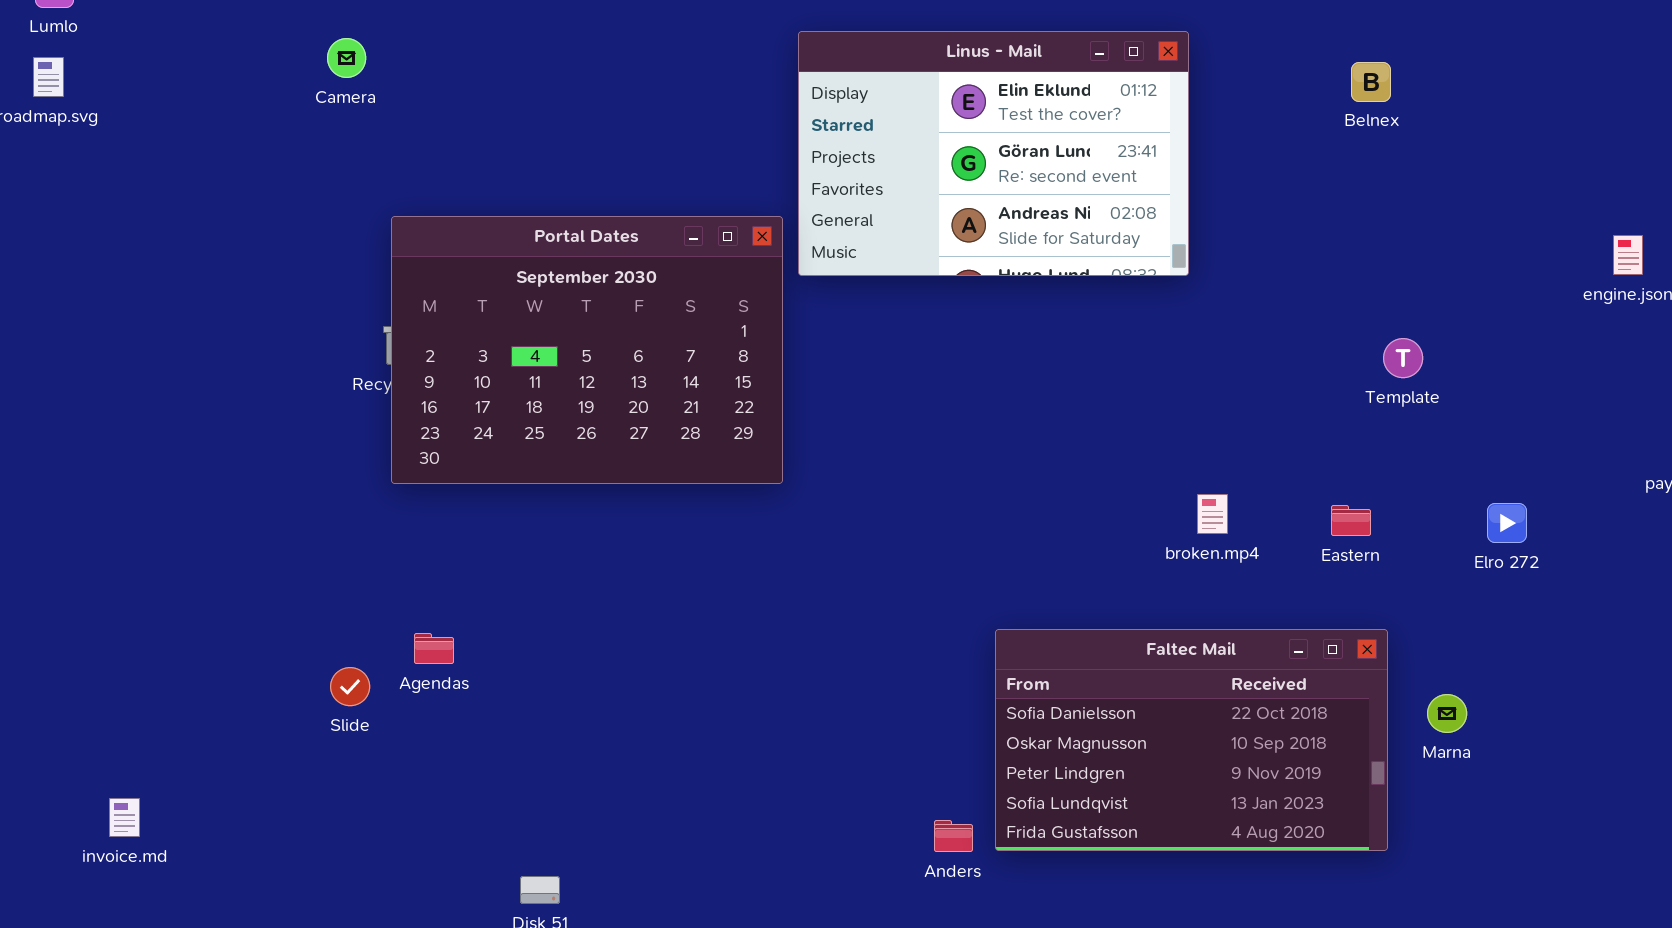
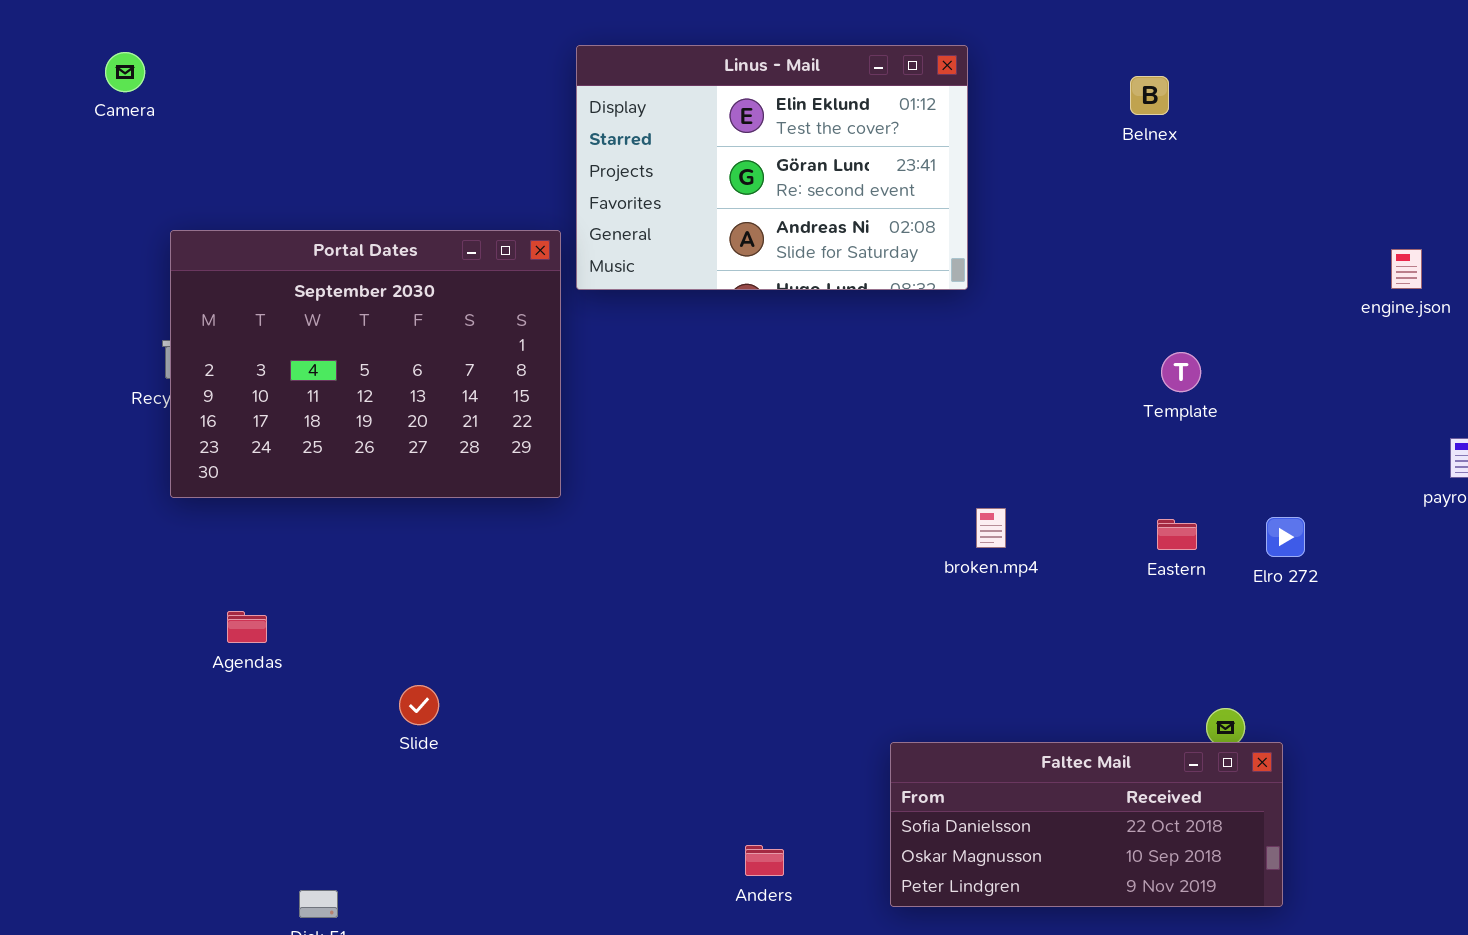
Eastern: [1331,505,1371,536] -> [1157,519,1197,550], moved
Faltec Mail: [995,629,1388,851] -> [890,742,1283,907], moved, resized
Agendas: [414,633,454,664] -> [227,611,267,643], moved
Slide: [330,667,370,706] -> [399,685,439,725], moved
Anders: [934,820,973,852] -> [745,845,784,876], moved

